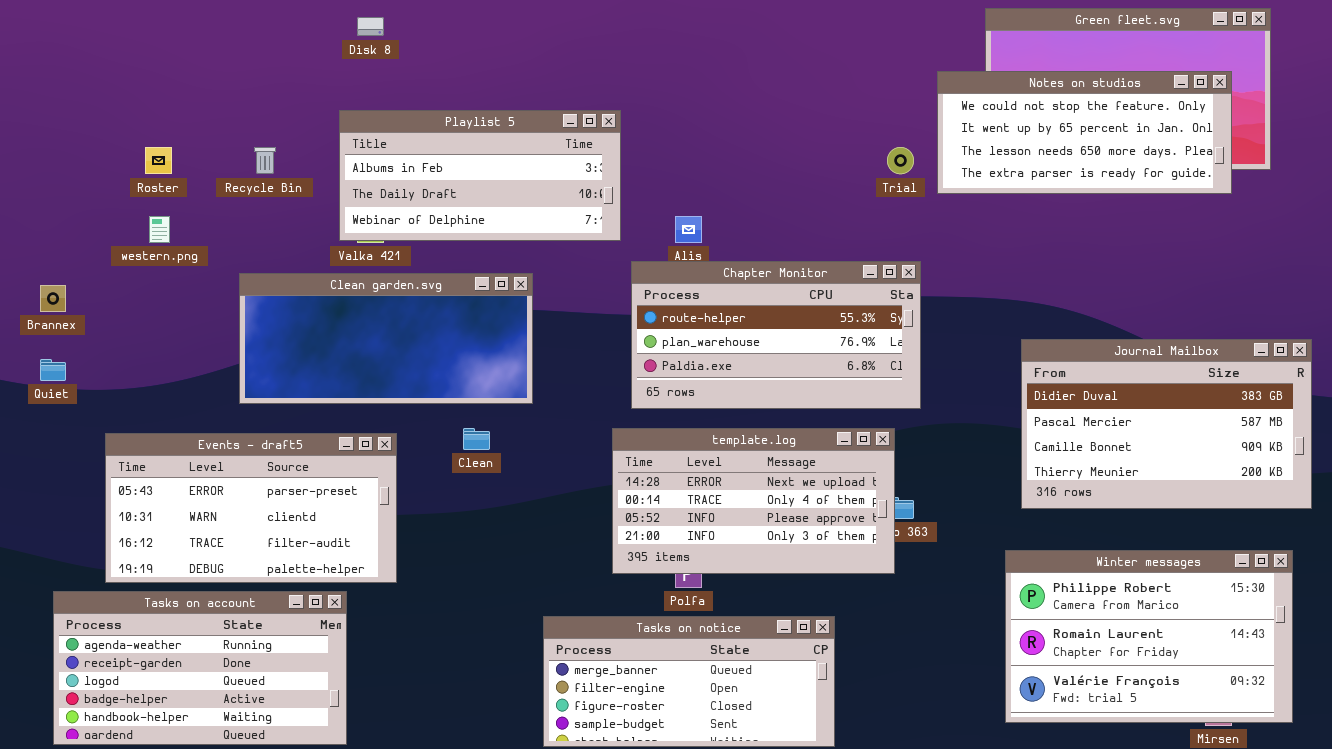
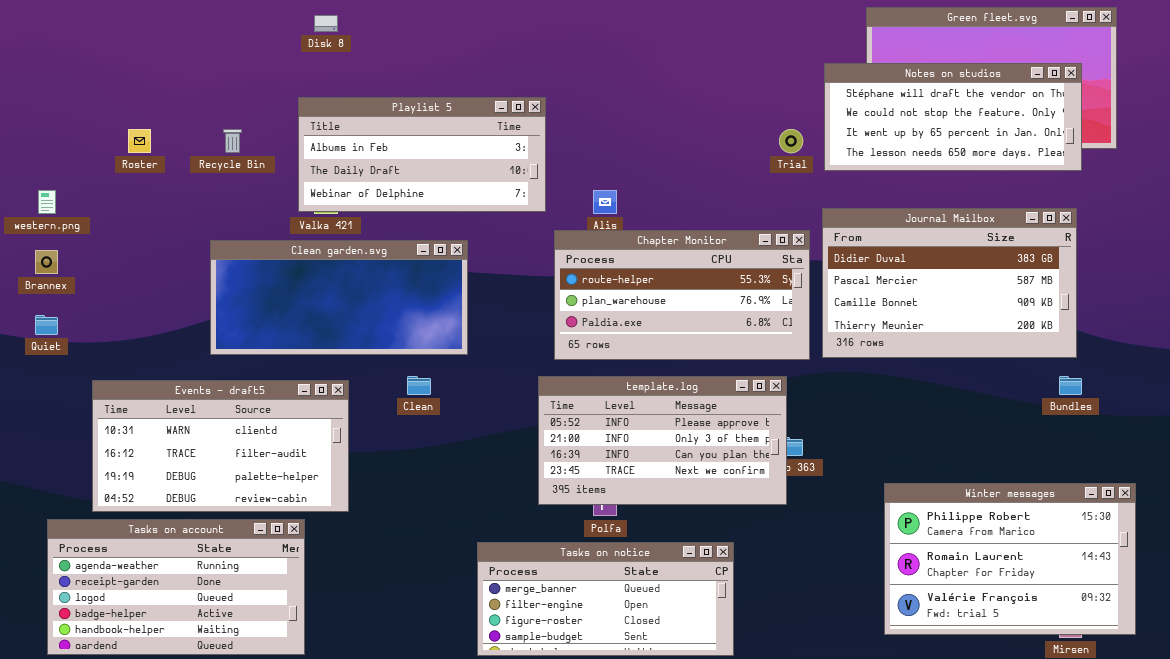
Notes on studios: [937,71,1232,194] -> [824,63,1082,171], scrolled up 1 row
western.png: [149,216,170,243] -> [38,190,56,214], moved
Journal Mailbox: [1021,339,1312,509] -> [822,208,1077,358], moved
template.log: [612,428,895,574] -> [538,376,787,505], scrolled down 2 rows
Events - draft5: [105,433,397,583] -> [92,380,349,512], scrolled down 1 row

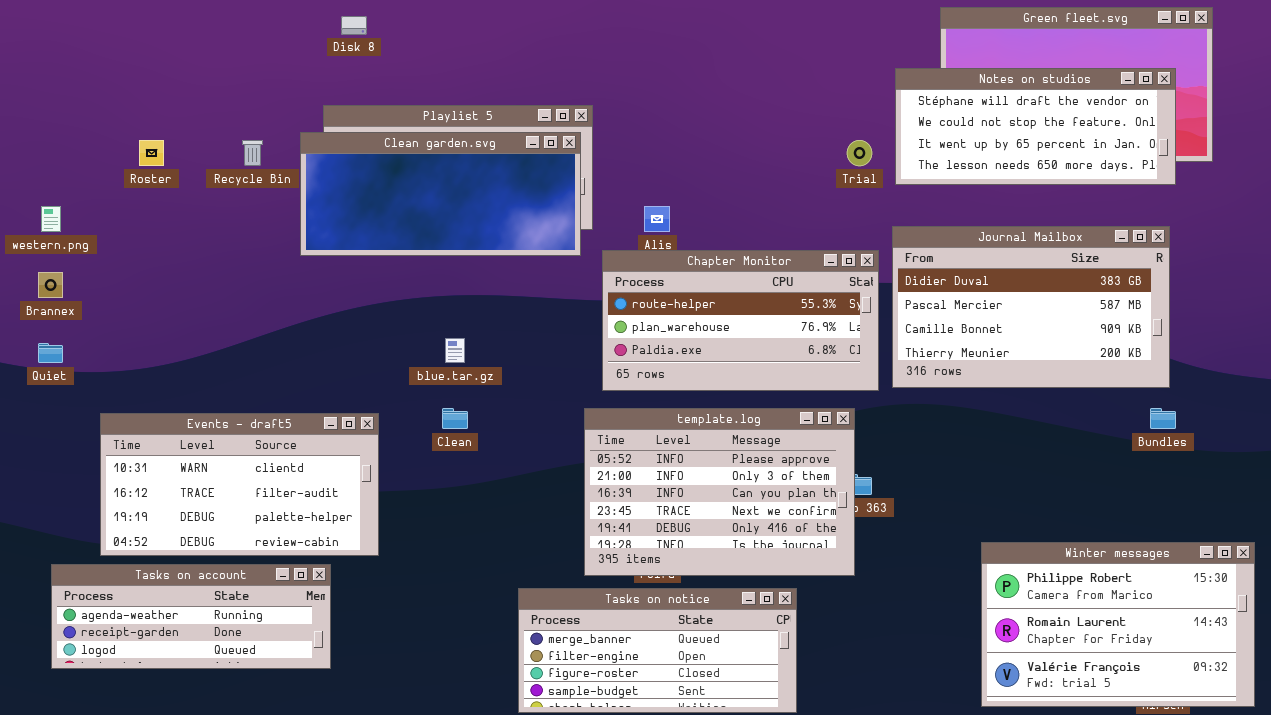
Clean garden.svg: [210,240,468,355] -> [300,132,581,256], moved
template.log: [538,376,787,505] -> [584,408,855,576], resized
Winter messages: [884,483,1136,635] -> [981,542,1255,707], moved
Tasks on account: [47,519,305,655] -> [51,564,331,669], resized

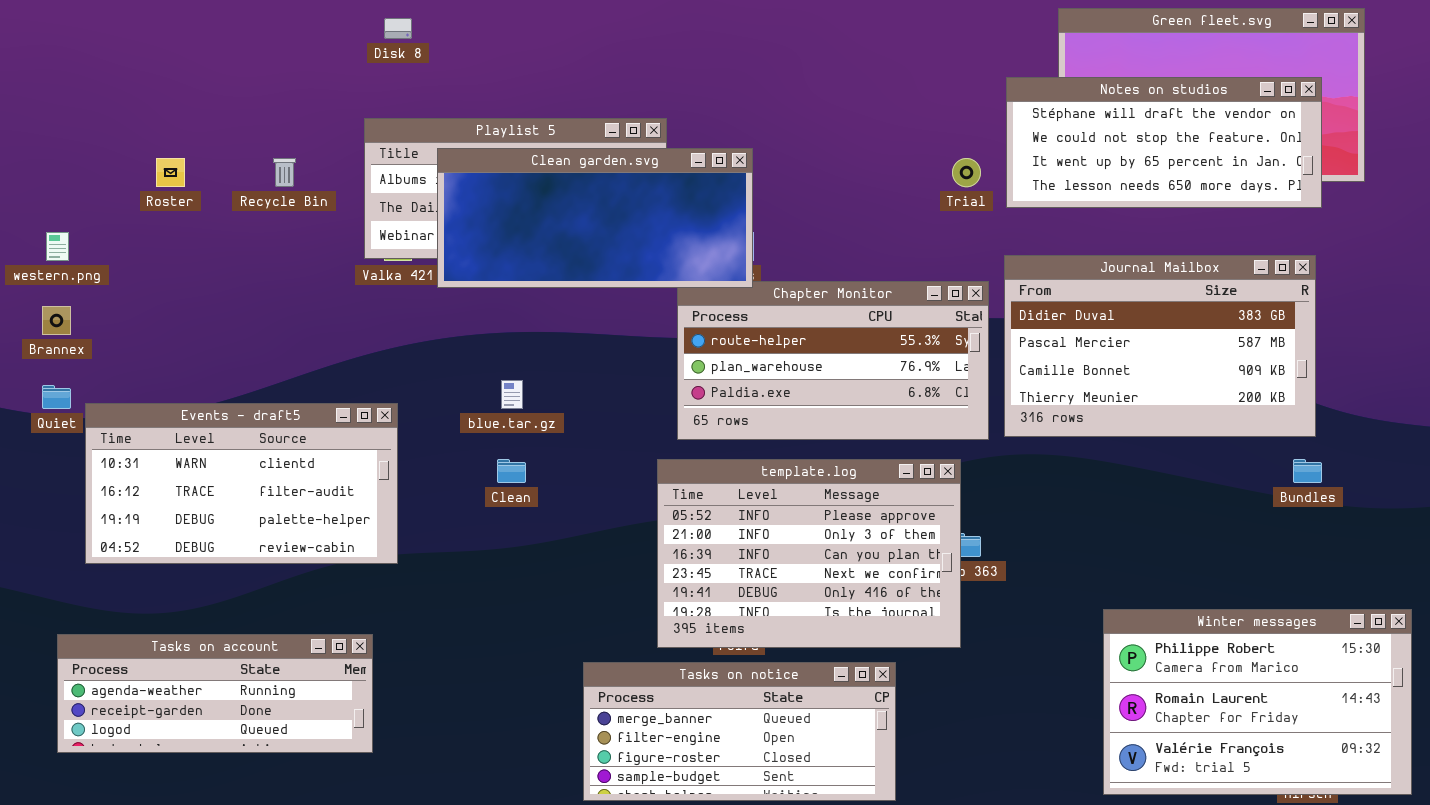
Clean garden.svg: [300,132,581,256] -> [437,148,753,288], moved
Events - draft5: [100,413,379,556] -> [85,403,398,564], moved

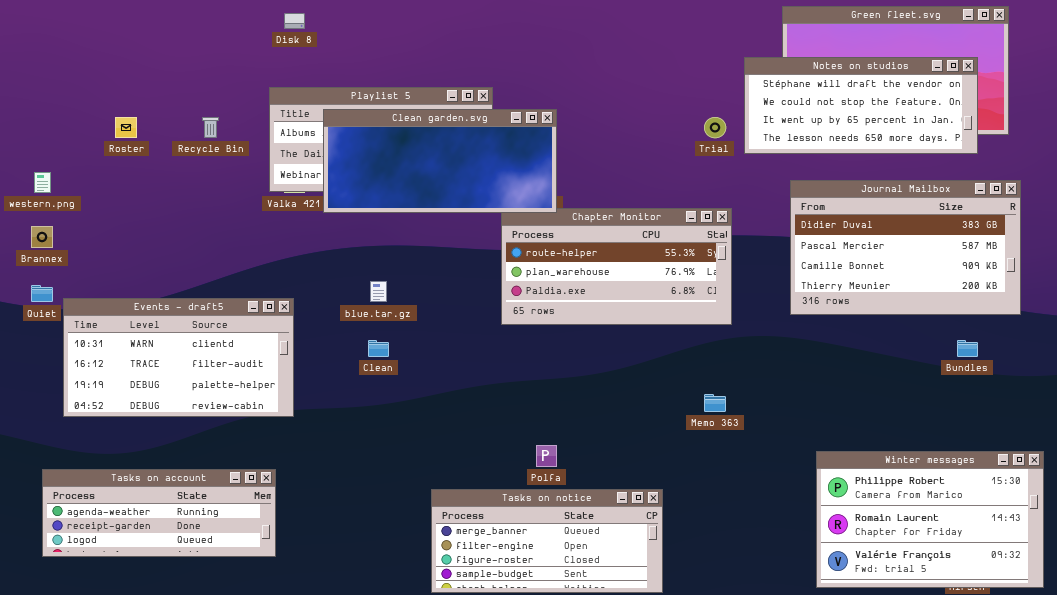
Journal Mailbox: [1004,255,1316,437] -> [790,180,1021,315], moved
template.log: [657,459,961,648] -> none, closed

